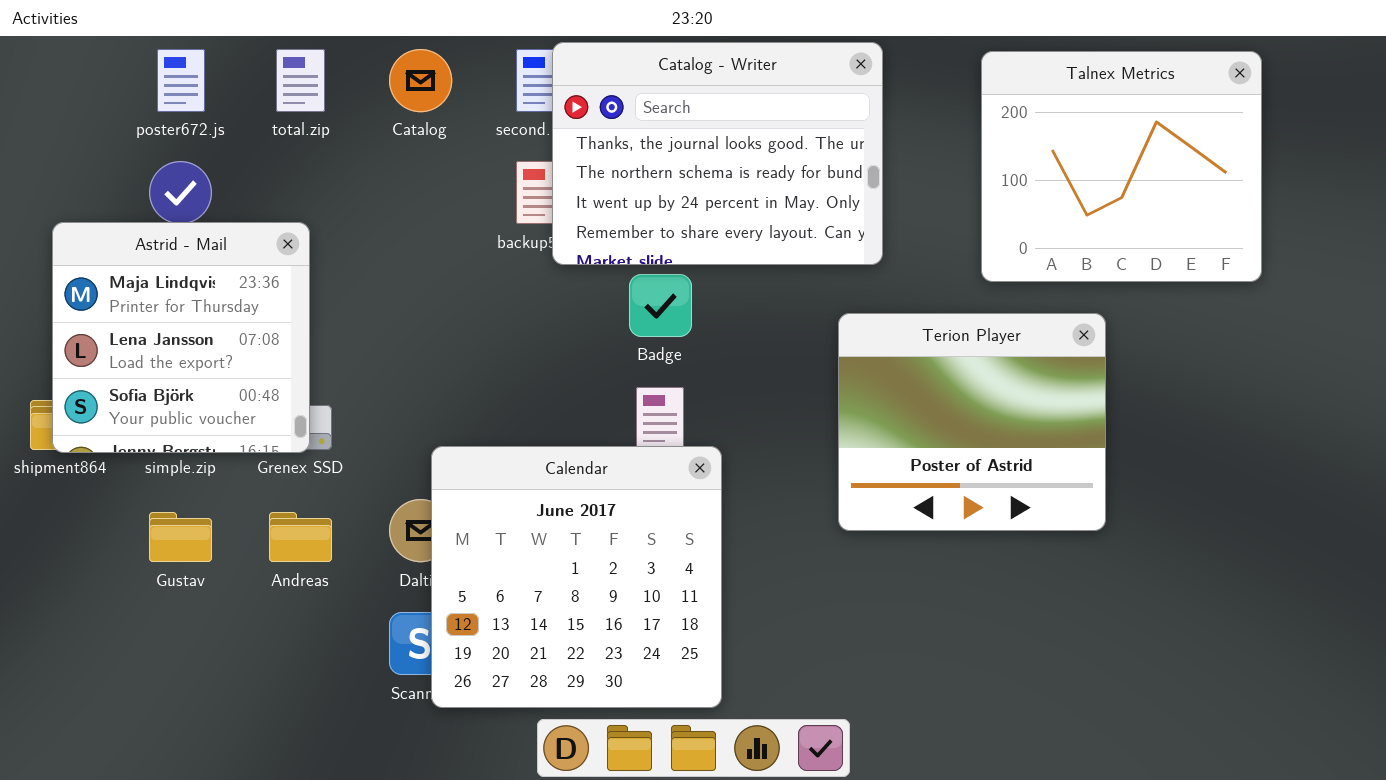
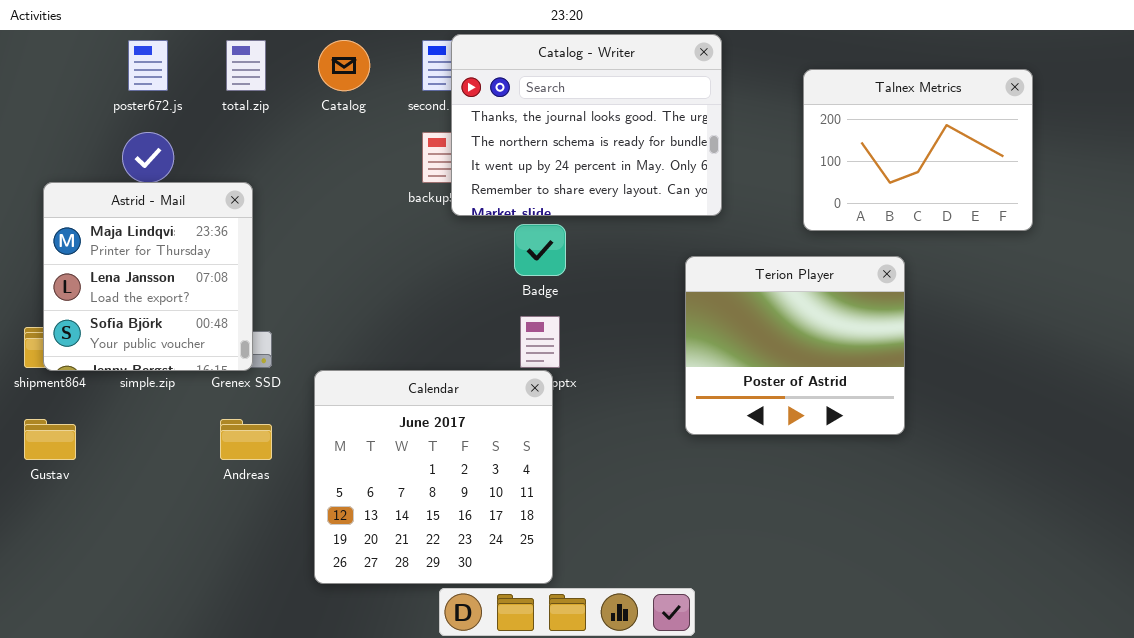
Talnex Metrics: [981,51,1262,282] -> [803,69,1033,231], resized
Calendar: [431,446,722,708] -> [314,370,553,584], moved
Gustav: [149,512,212,562] -> [24,419,76,460], moved

